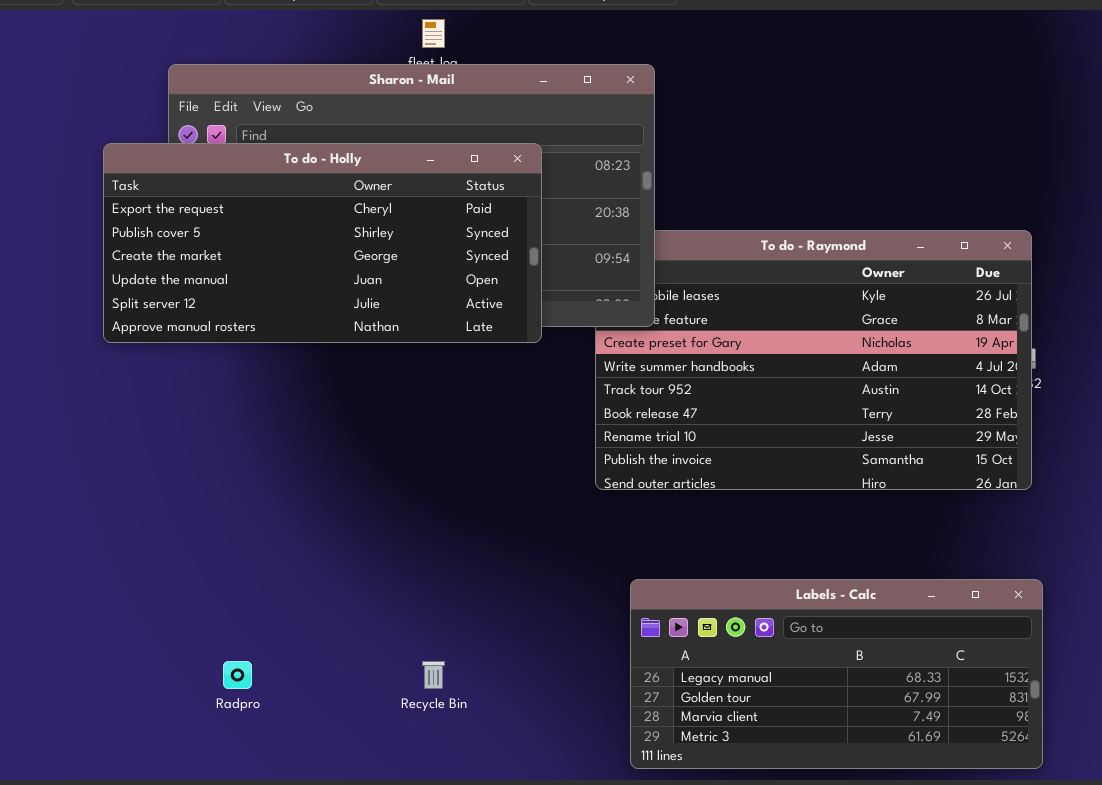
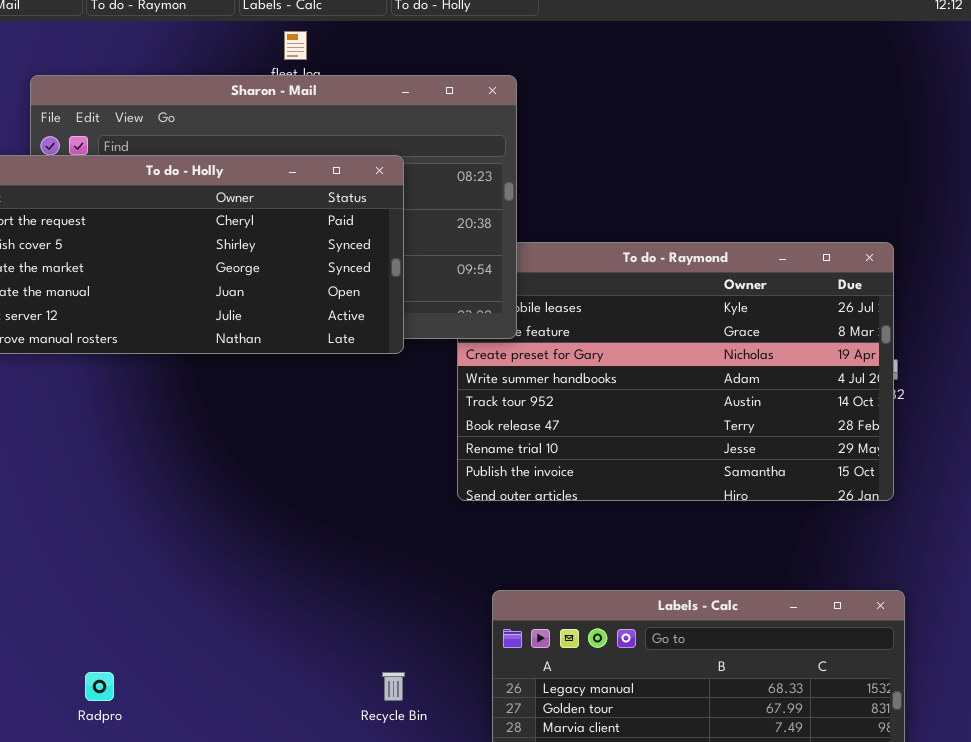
Recycle Bin: [422,661,445,689] -> [382,672,405,701], moved

